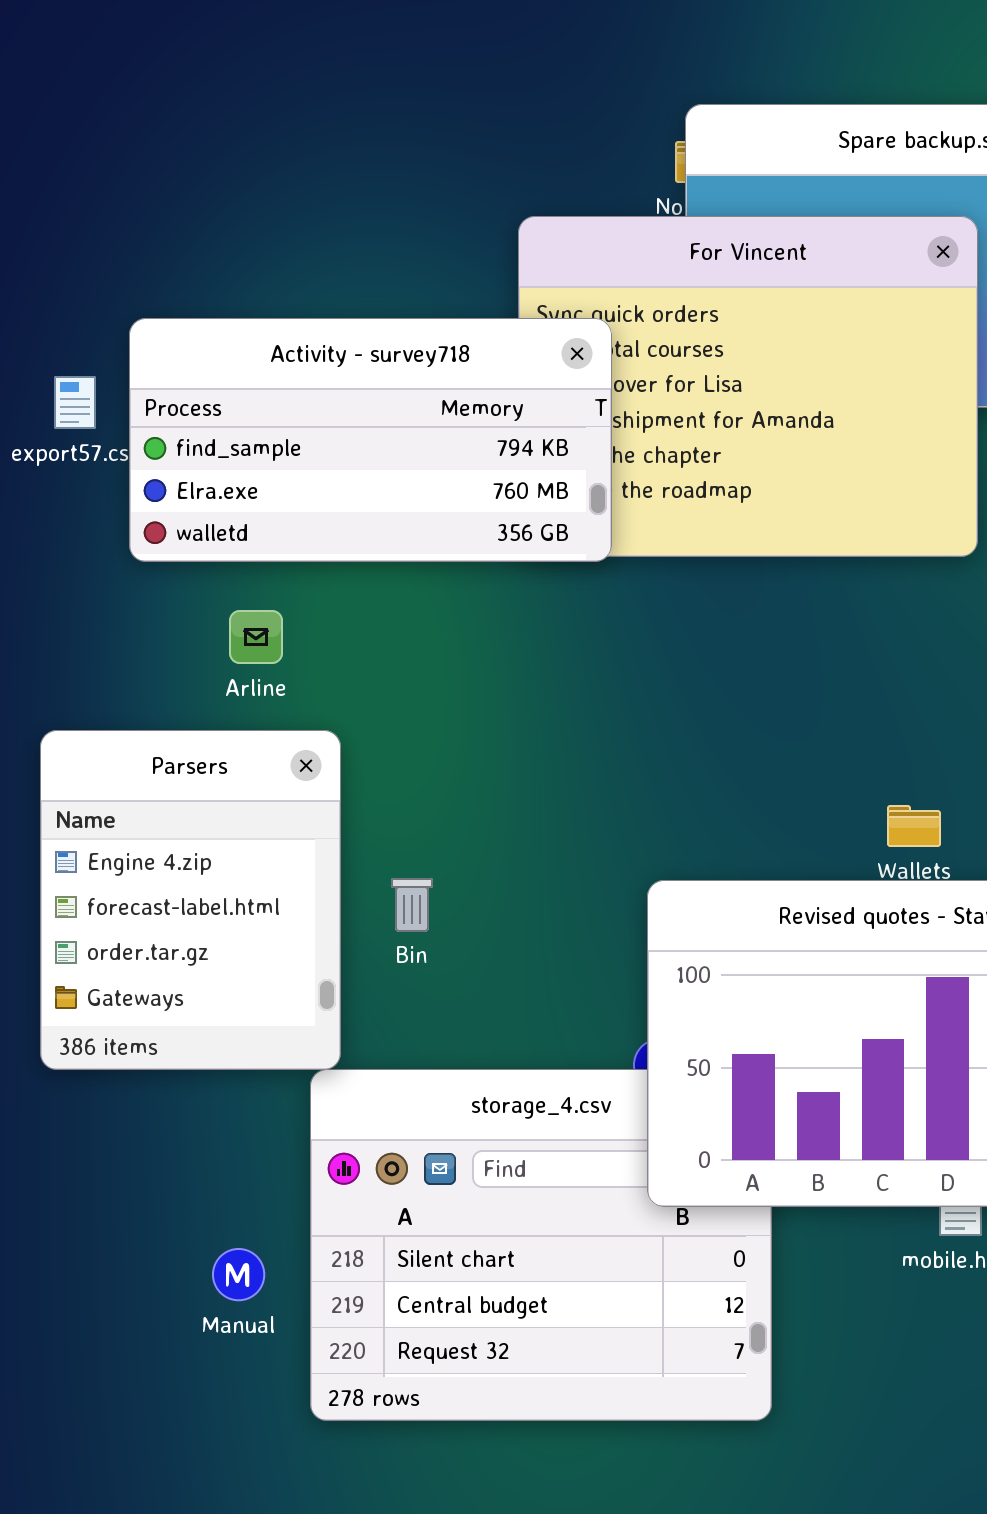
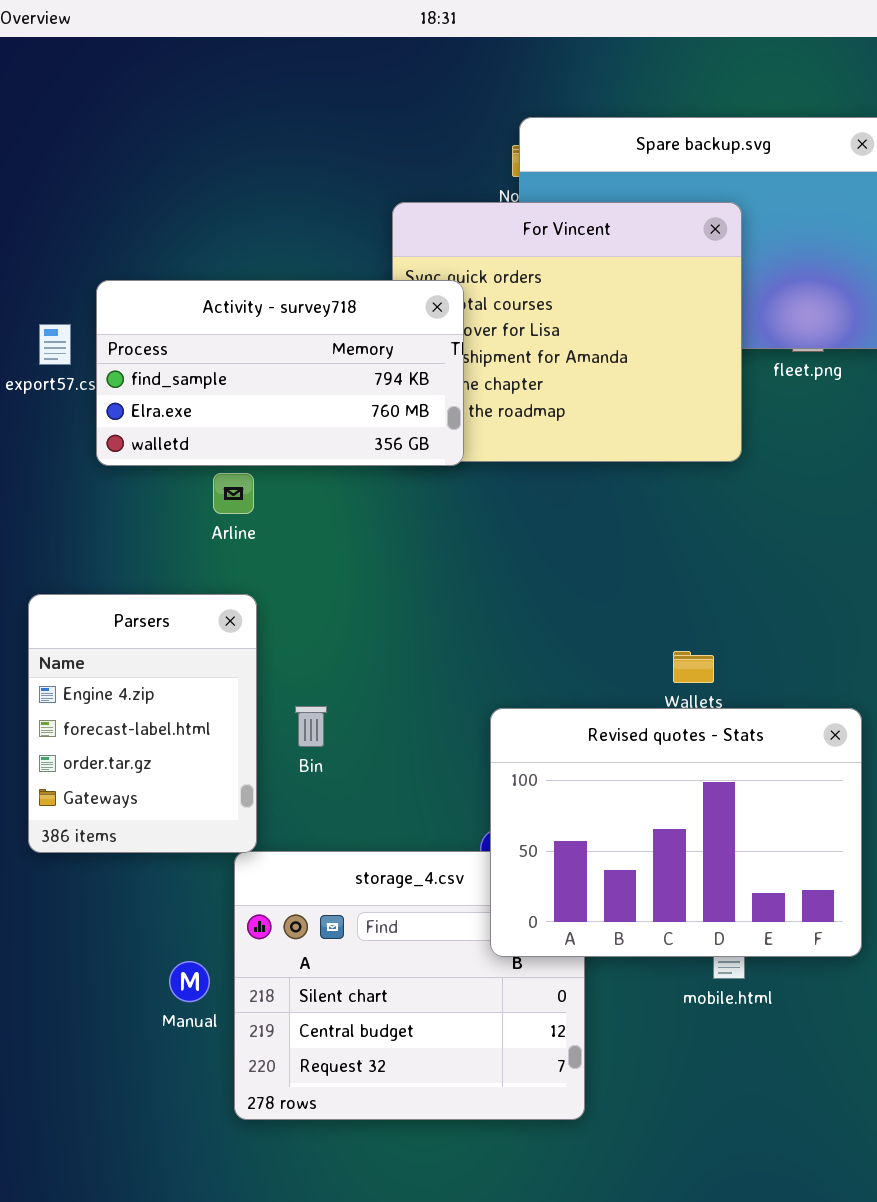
Arline: [229,610,283,664] -> [213,473,254,514], moved
Manual: [212,1248,265,1301] -> [169,961,210,1002], moved

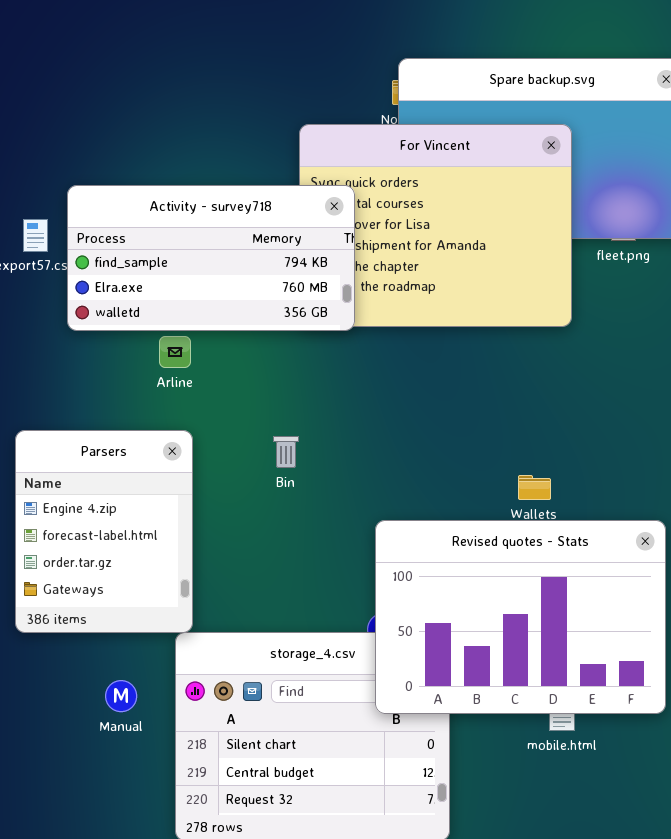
Bin: [295,706,327,747] -> [273,436,299,468], moved
Manual: [169,961,210,1002] -> [105,680,137,712], moved

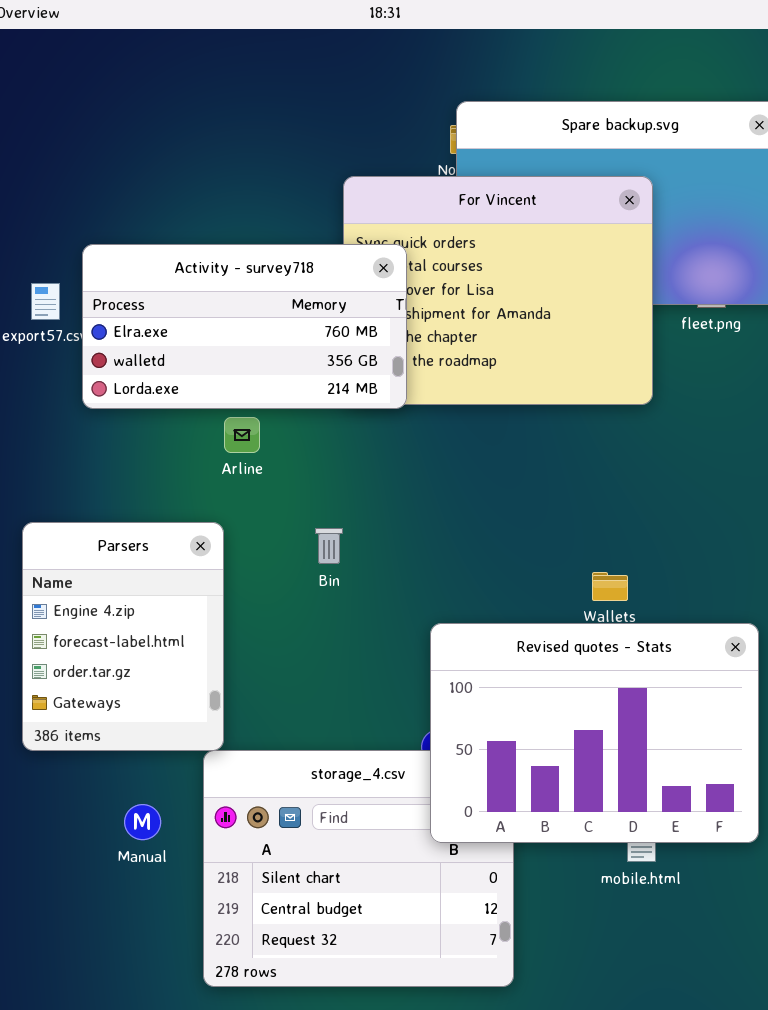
Activity - survey718: [67,185,355,331] -> [82,244,407,409], scrolled down 1 row
Arline: [159,336,191,368] -> [224,417,260,453], moved

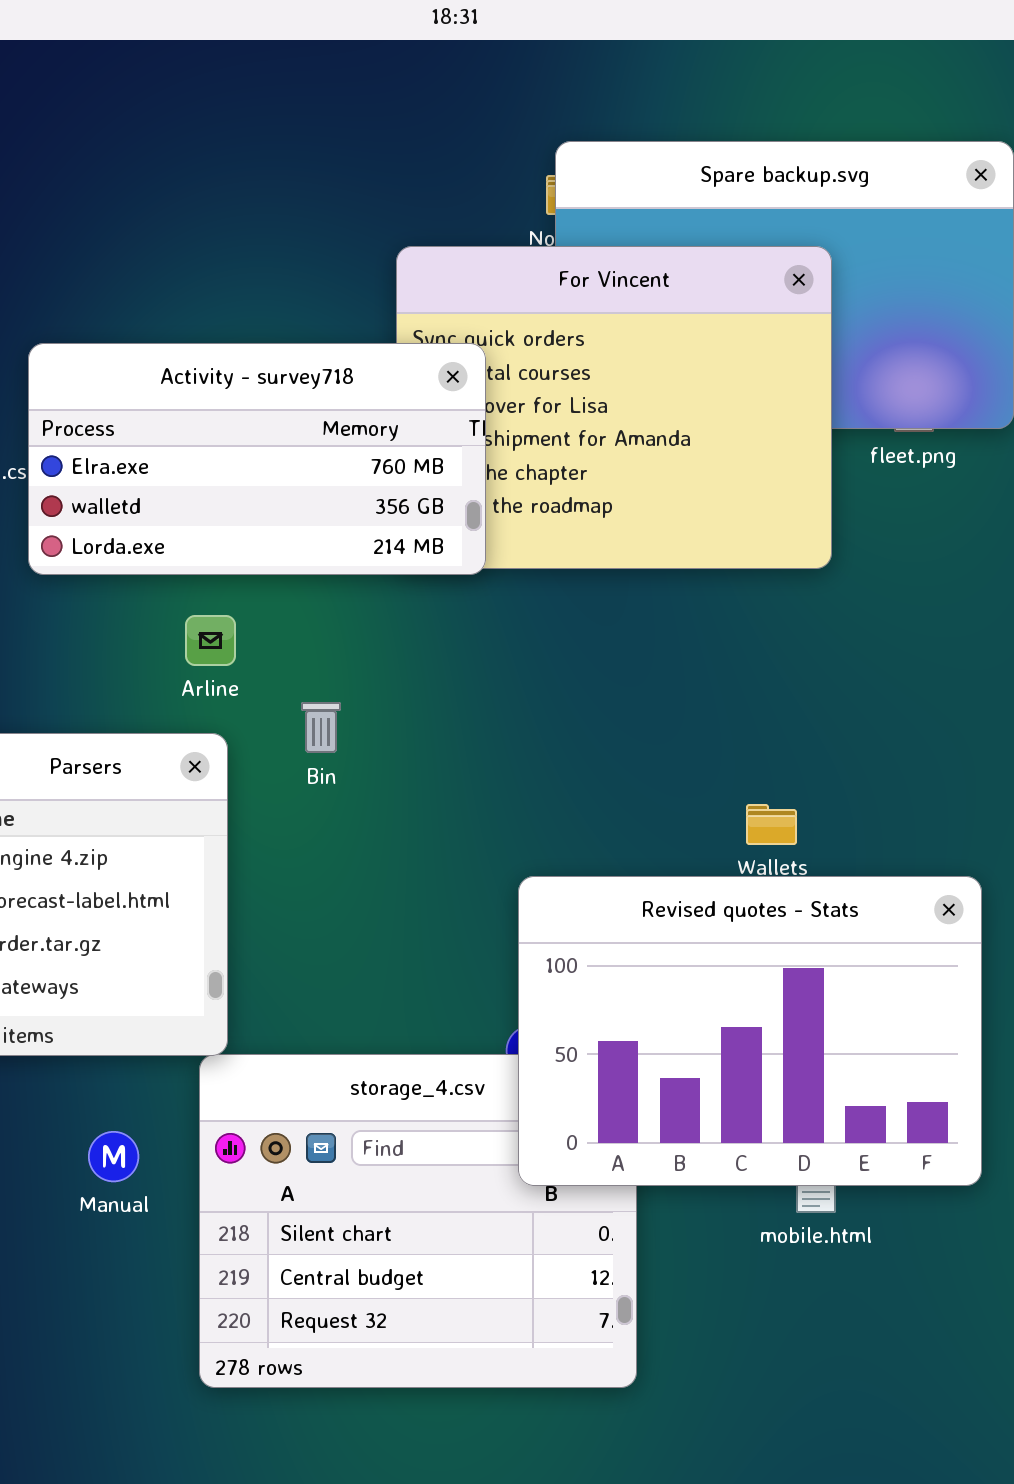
Arline: [224,417,260,453] -> [185,615,236,666], moved
Bin: [315,528,343,564] -> [301,702,341,753], moved

